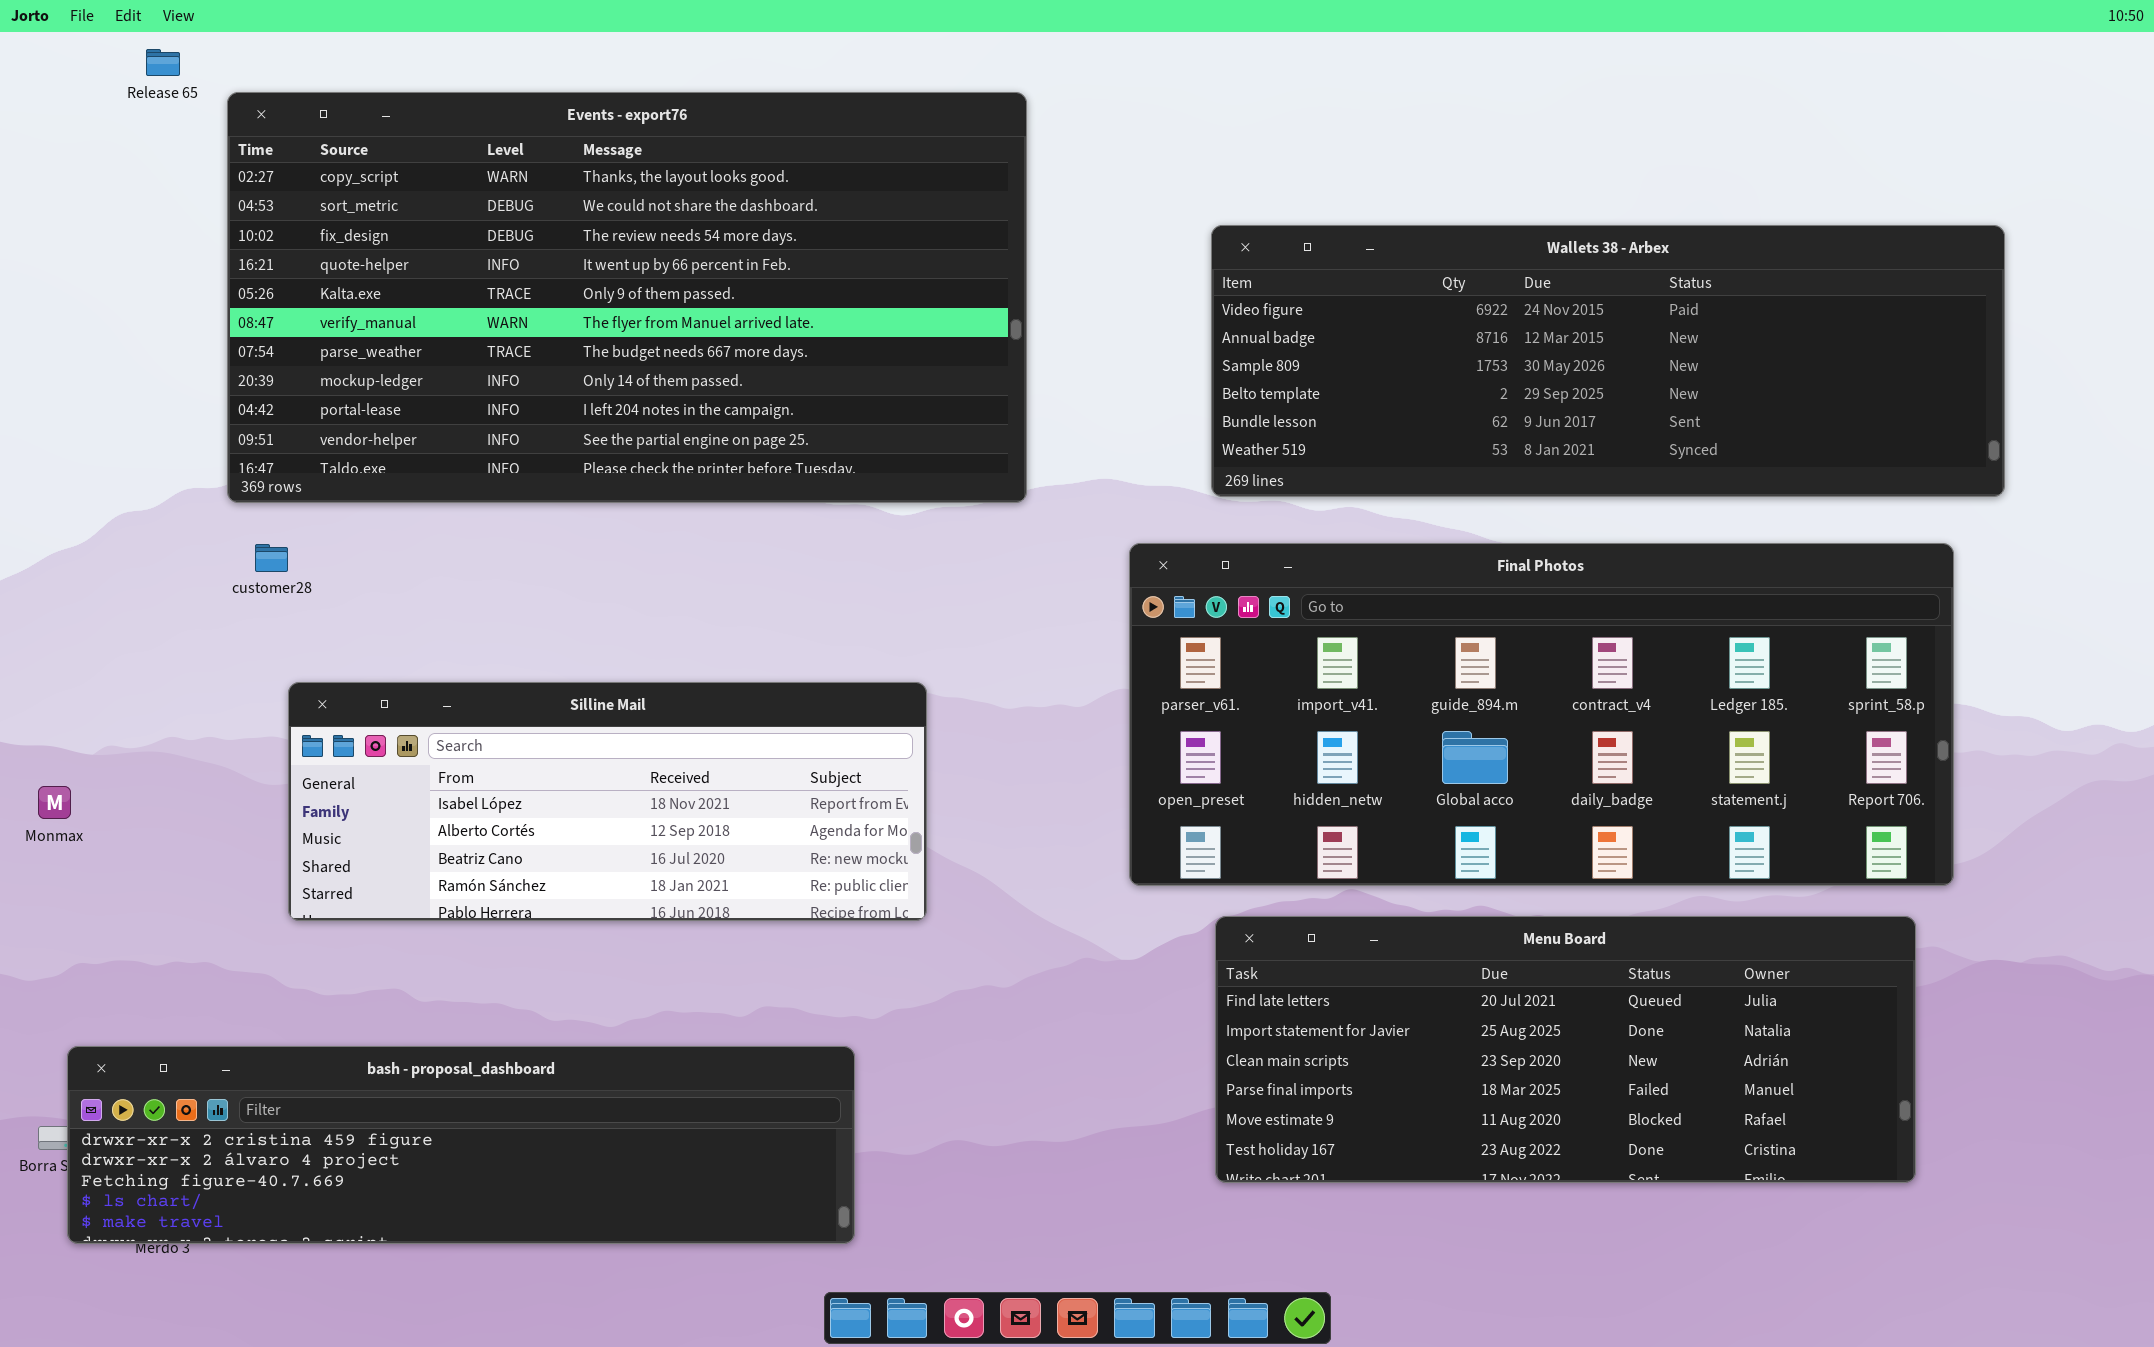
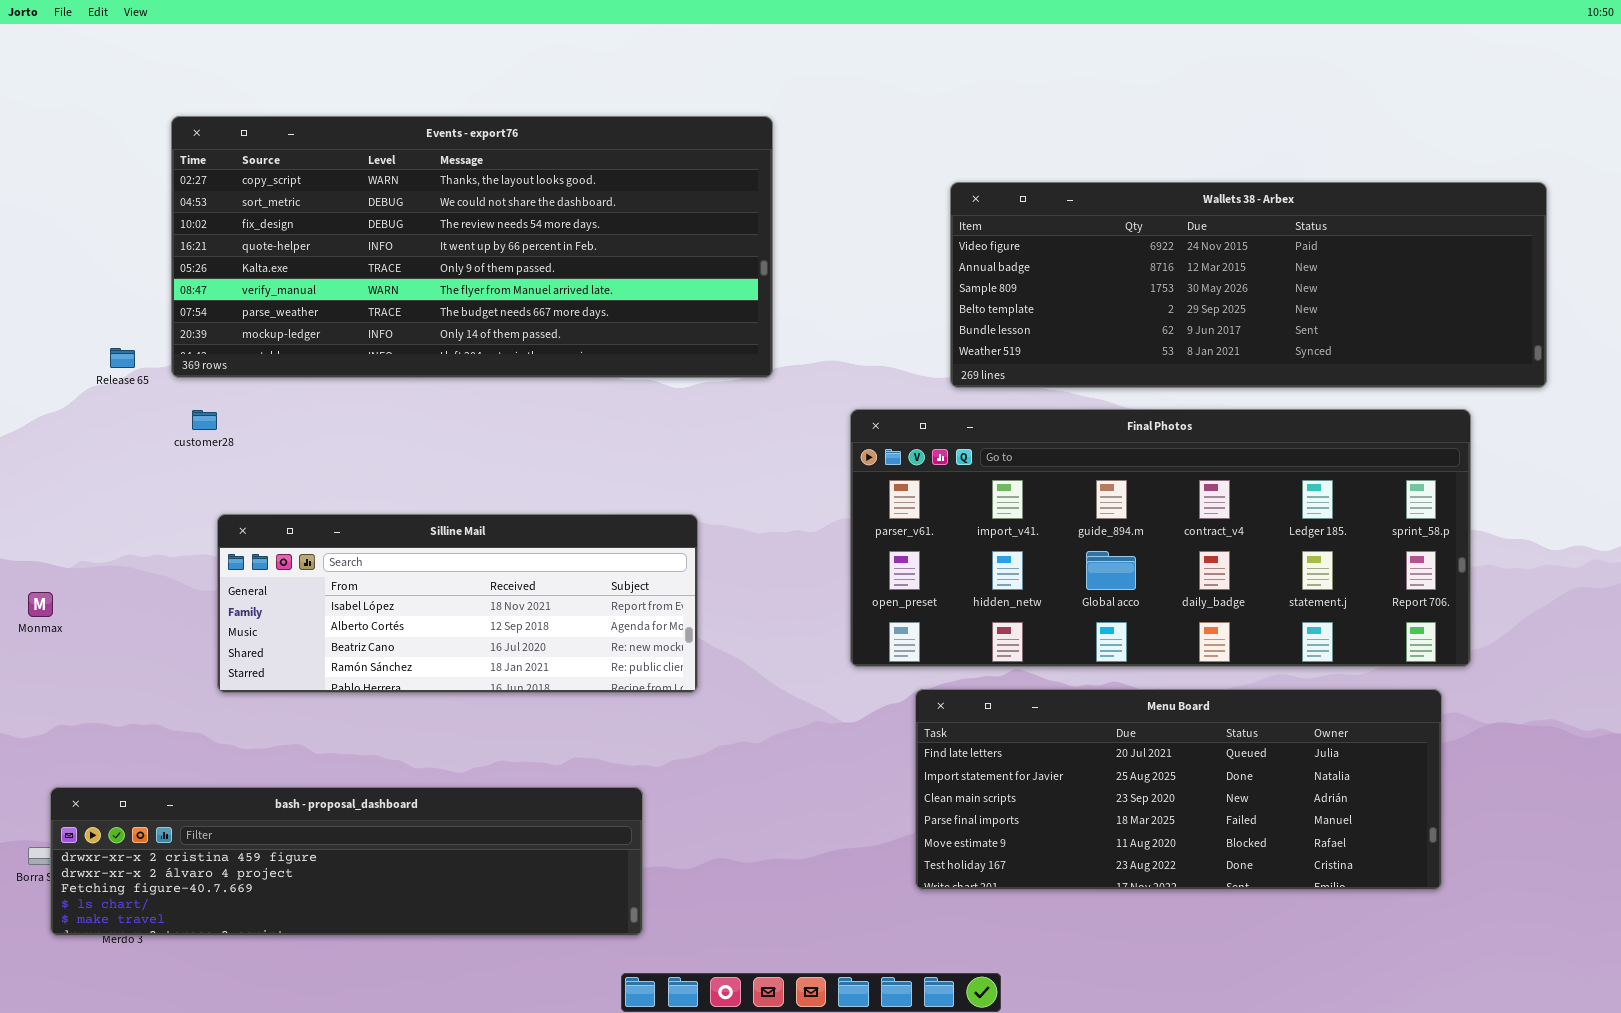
Release 65: [146,49,180,76] -> [110,348,135,368], moved
Events - export76: [227,92,1027,503] -> [171,116,773,378], resized
Wallets 38 - Arbex: [1211,225,2005,497] -> [950,182,1547,388], moved

